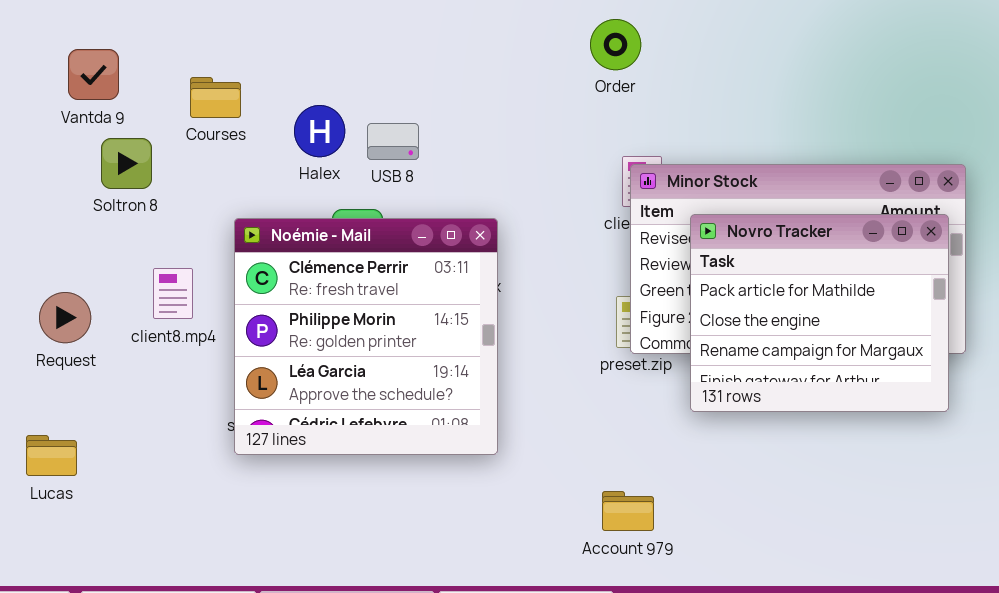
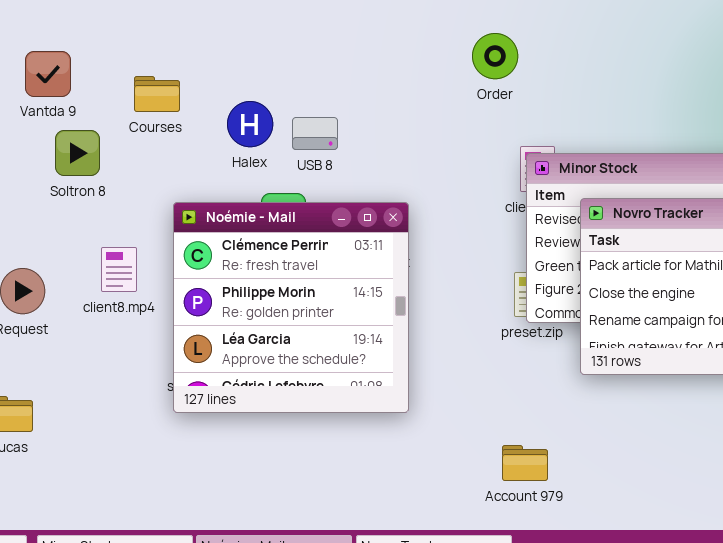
Order: [590,19,641,70] -> [472,33,518,79], moved

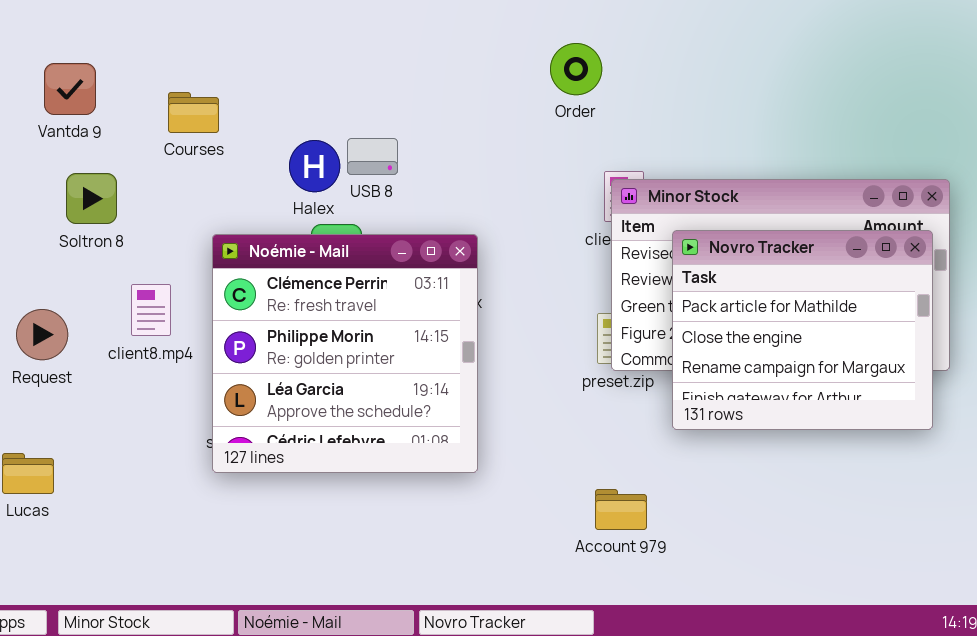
Halex: [227,101,273,147] -> [289,140,340,192], moved
Soltron 8: [55,130,100,176] -> [66,173,117,224], moved
Account 979: [502,445,548,481] -> [595,489,647,530], moved

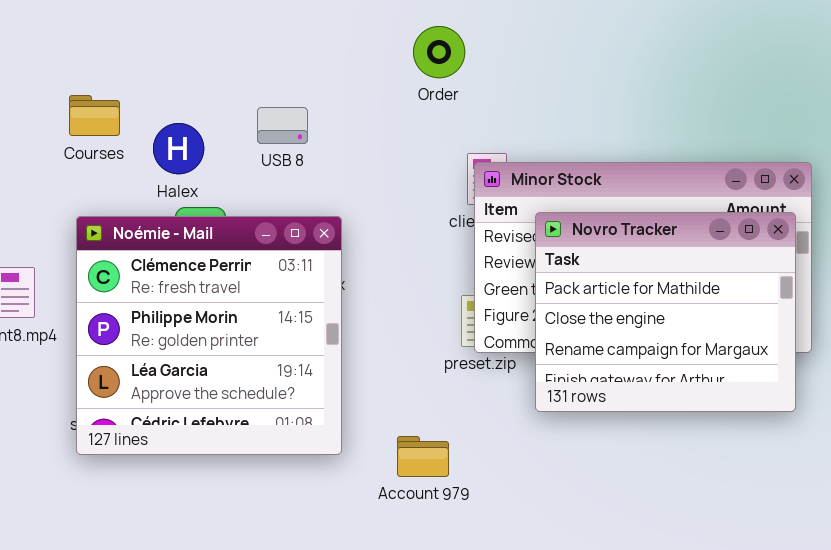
Courses: [168,92,219,133] -> [69,95,120,136], moved
USB 8: [347,138,398,175] -> [257,107,308,144], moved
Account 979: [595,489,647,530] -> [397,436,449,477], moved

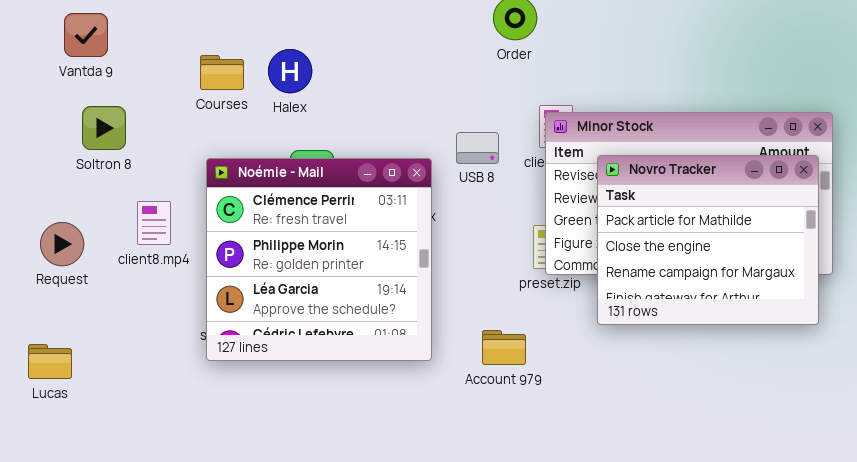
USB 8: [257,107,308,144] -> [456,132,499,164], moved
Halex: [153,123,204,174] -> [268,49,312,93], moved
Account 979: [397,436,449,477] -> [482,330,526,365], moved

